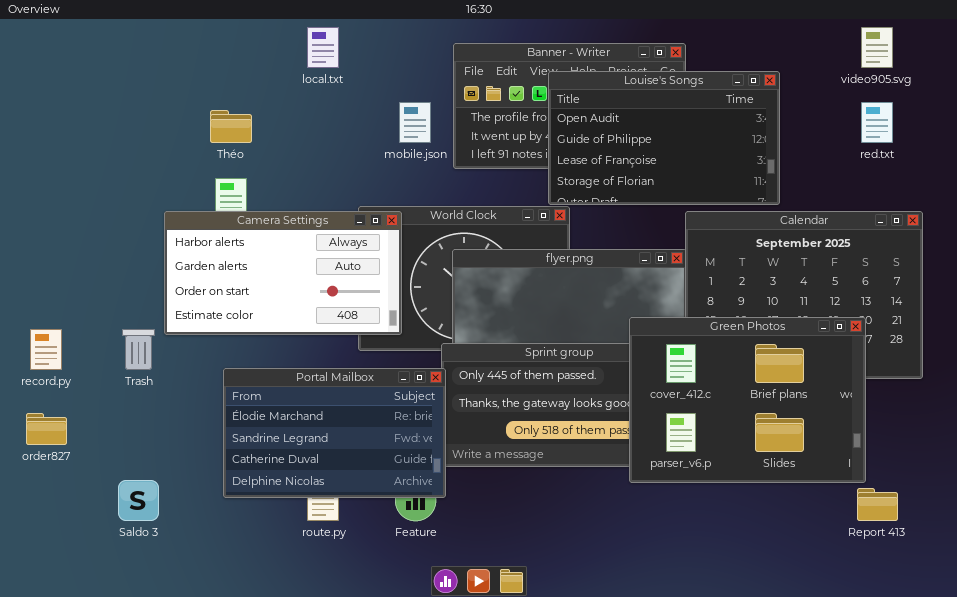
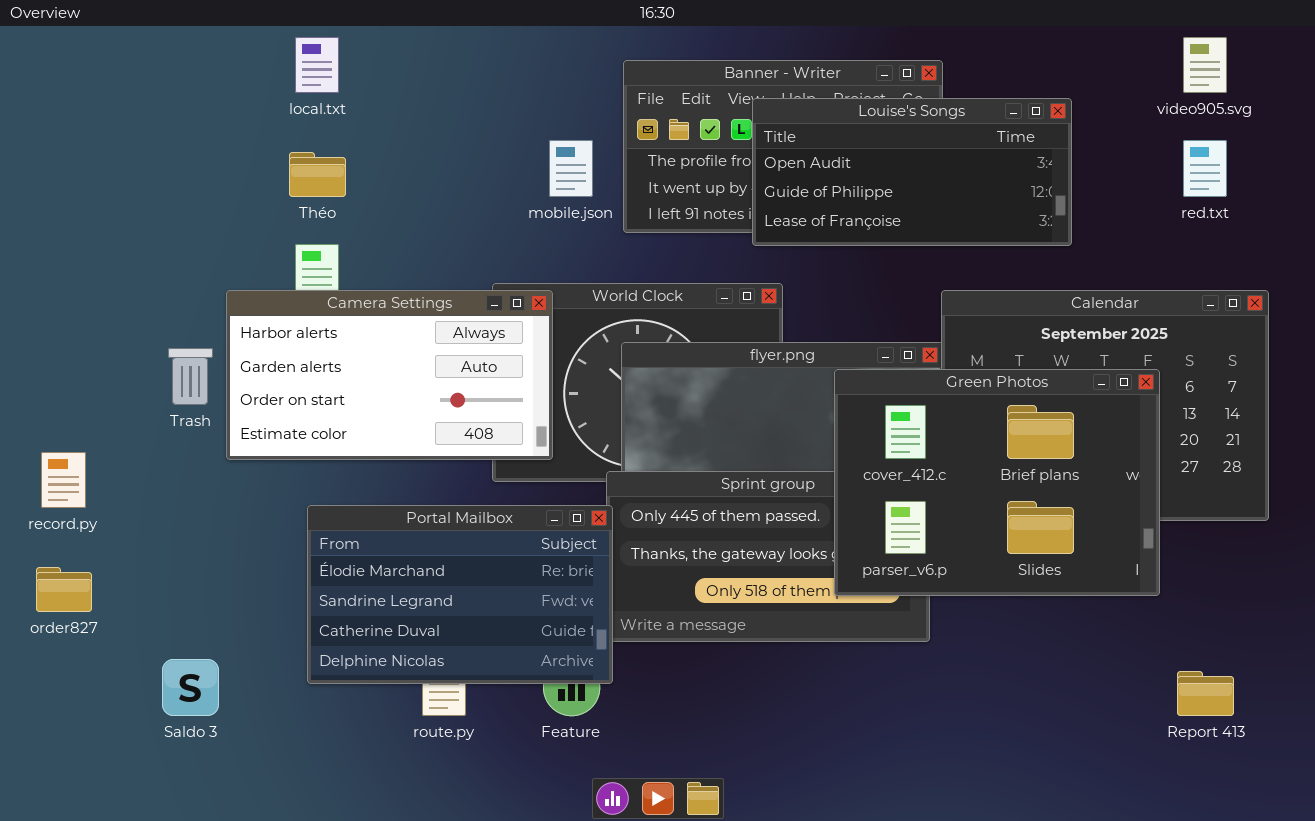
local.txt: [307,27,339,68] -> [295,37,339,93], moved
Louise's Songs: [548,71,780,205] -> [752,98,1072,246], resized
Green Photos: [629,317,866,483] -> [834,369,1160,596], moved
Trash: [122,329,155,370] -> [168,348,213,405], moved

